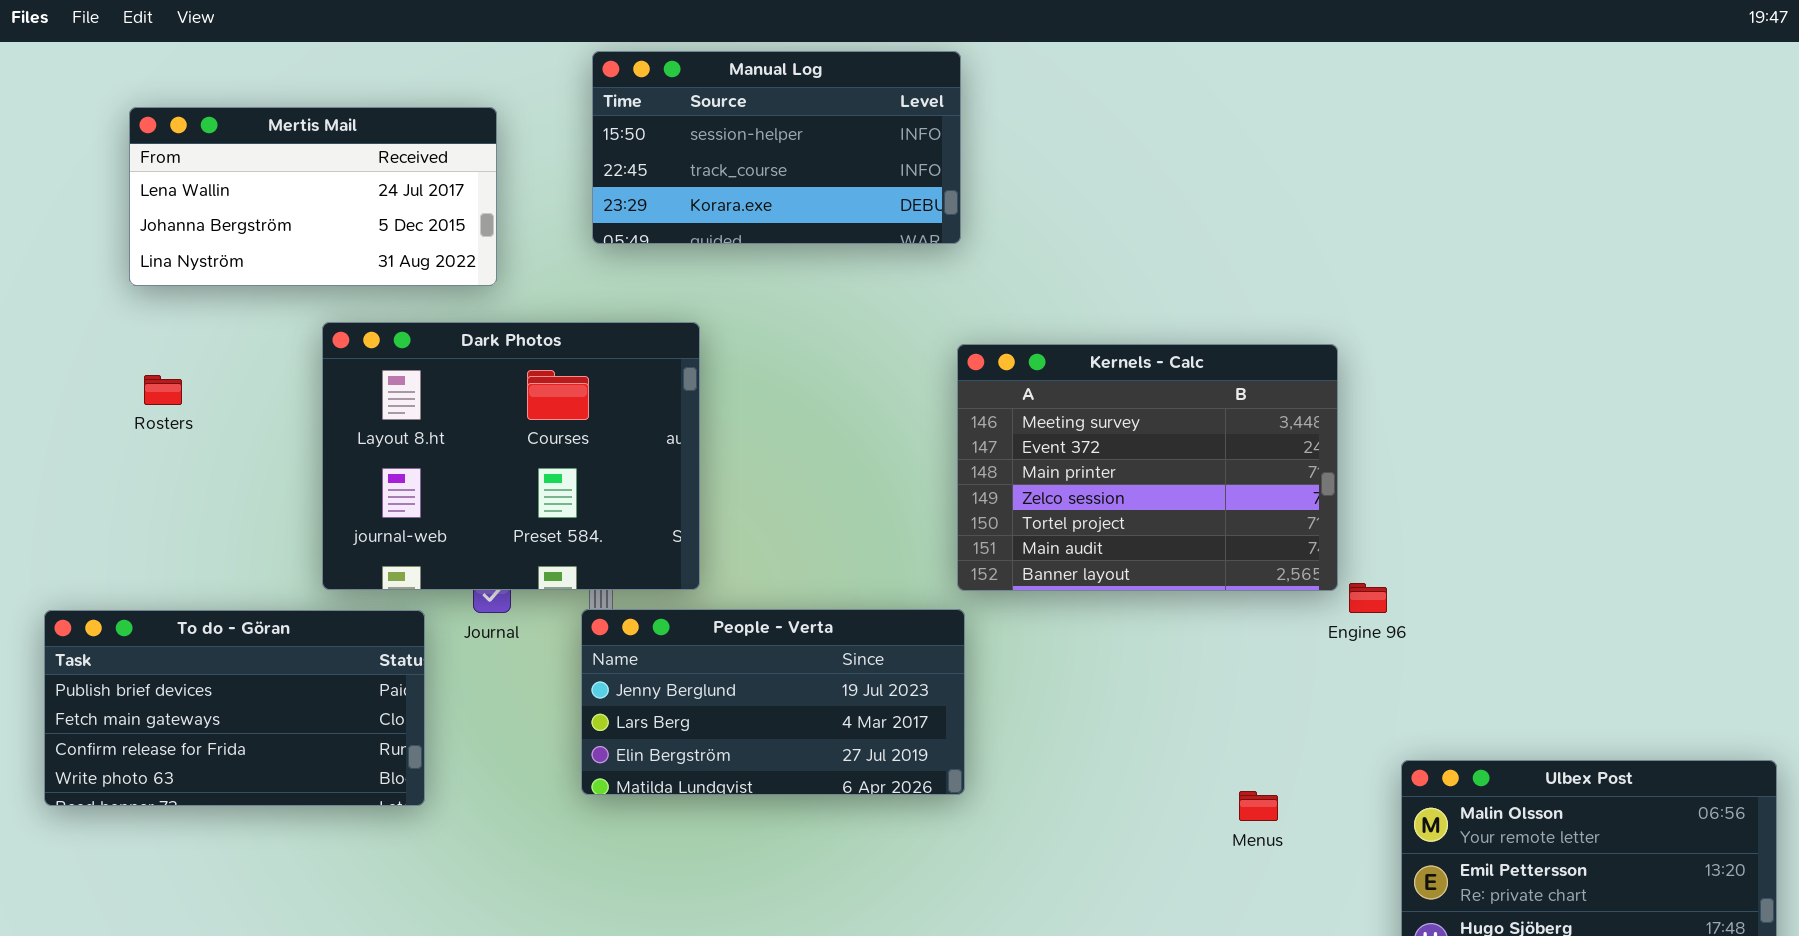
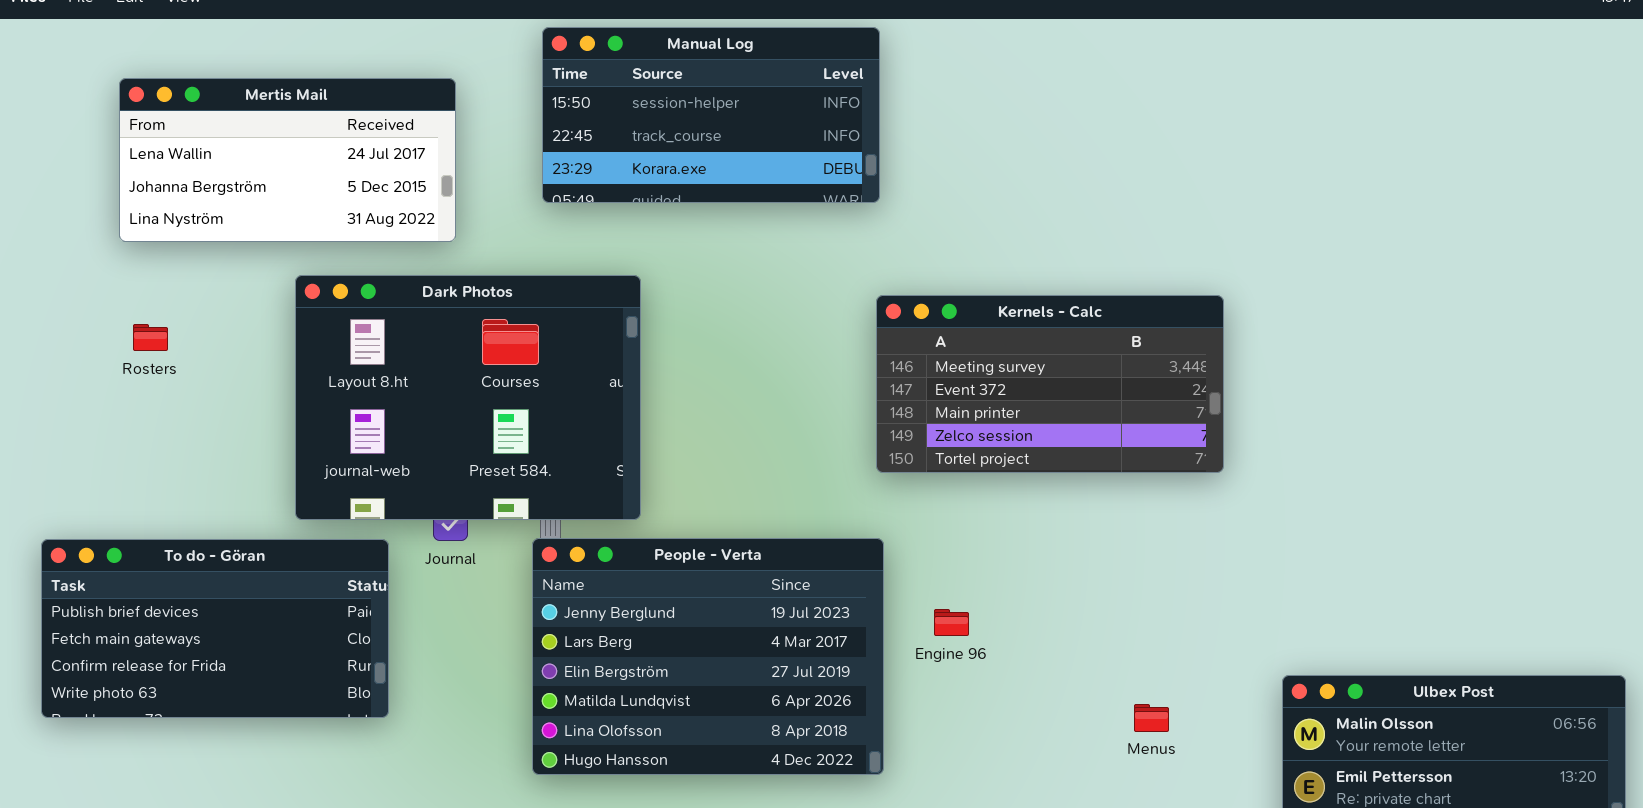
Kernels - Calc: [957,344,1338,591] -> [876,295,1224,473], resized
Engine 96: [1349,583,1387,613] -> [934,609,969,636], moved
People - Verta: [581,609,965,795] -> [532,538,884,775], resized

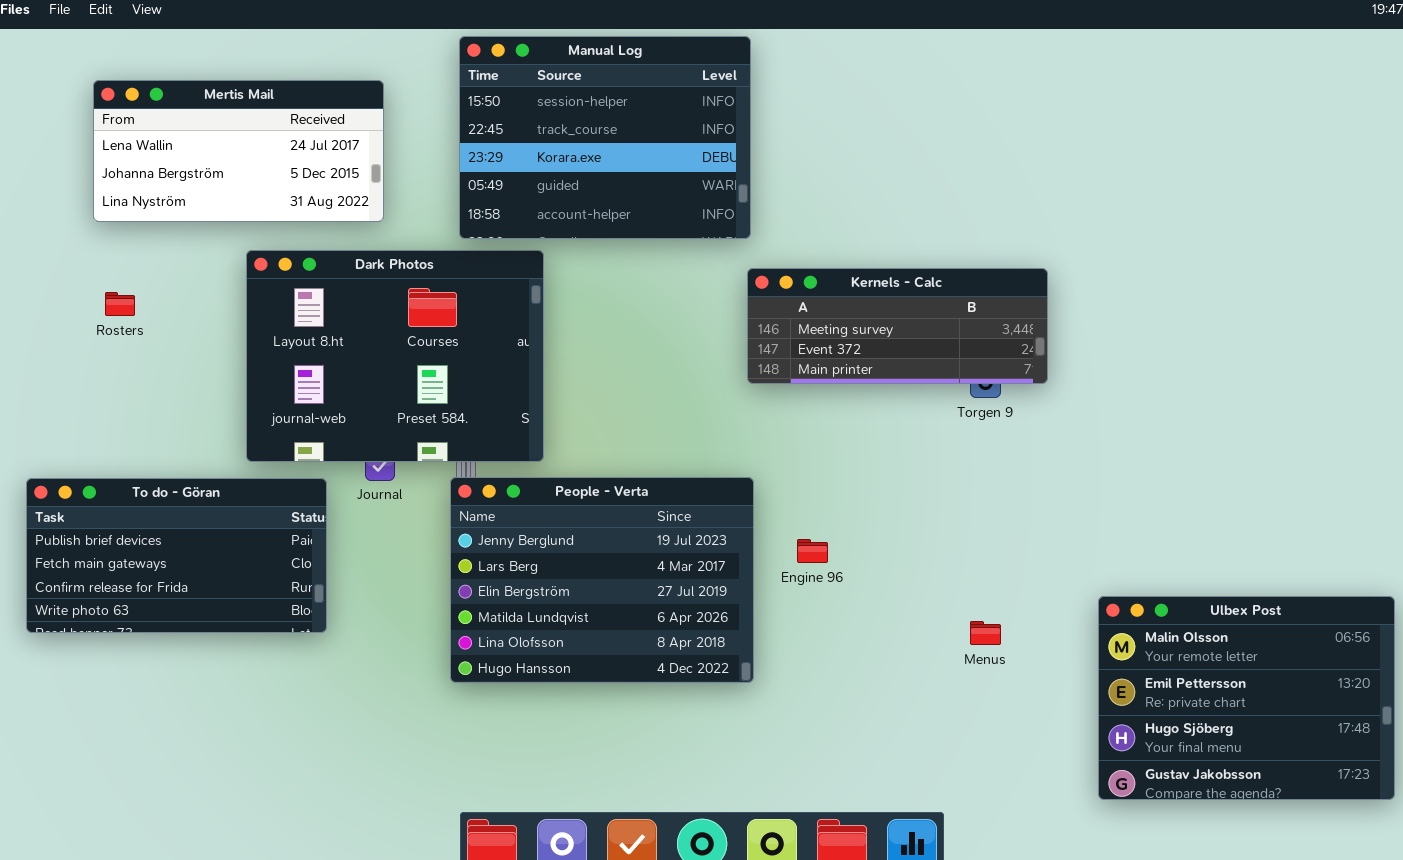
Manual Log: [542,27,880,203] -> [459,36,751,239], resized
Kernels - Calc: [876,295,1224,473] -> [747,268,1048,384], resized

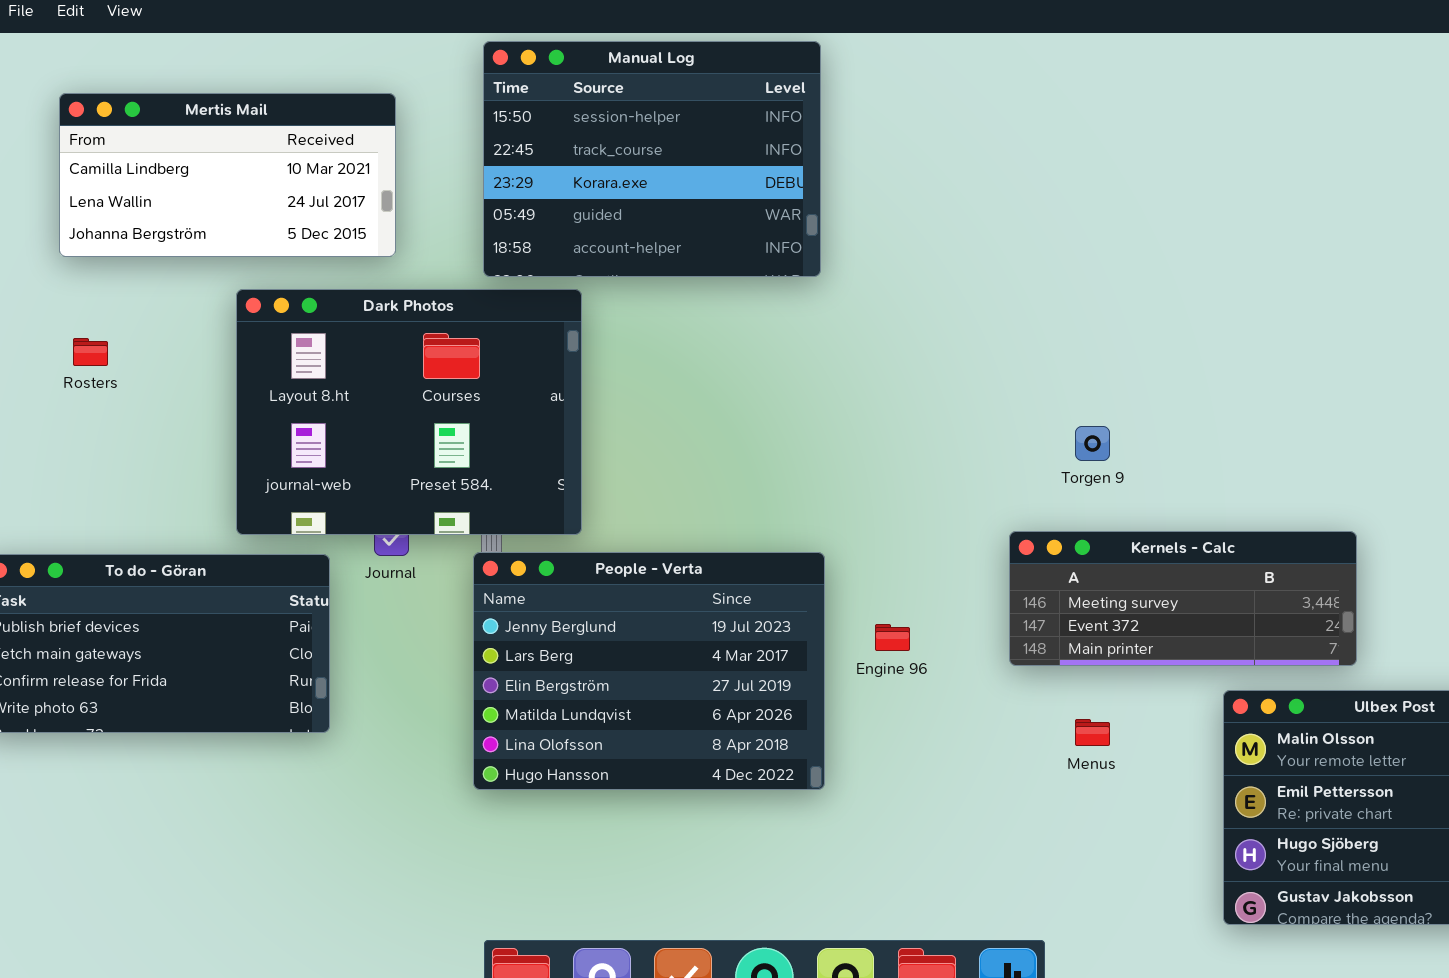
Mertis Mail: [93,80,384,222] -> [59,93,396,257], scrolled up 1 row
Kernels - Calc: [747,268,1048,384] -> [1009,531,1357,666], moved

